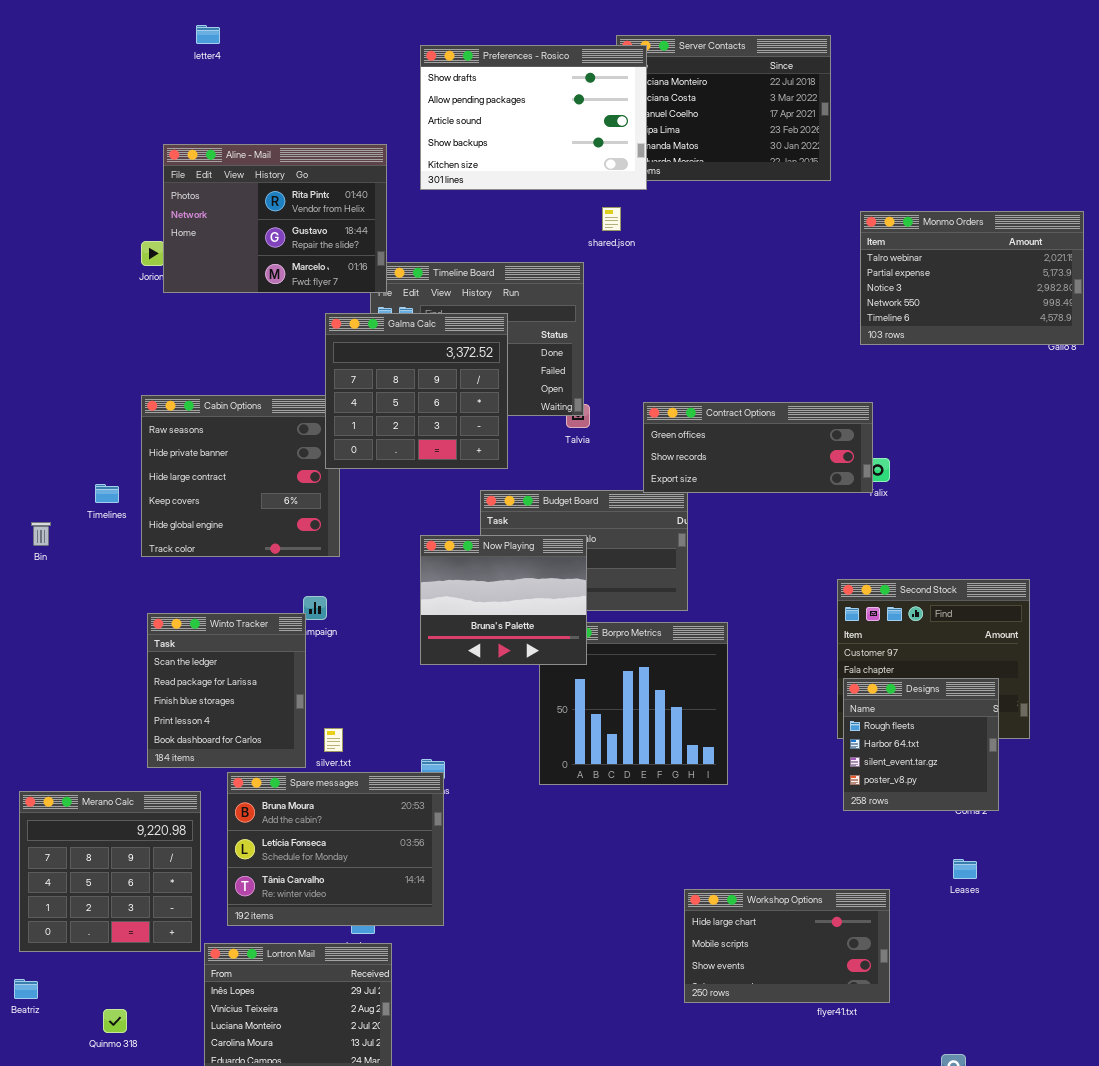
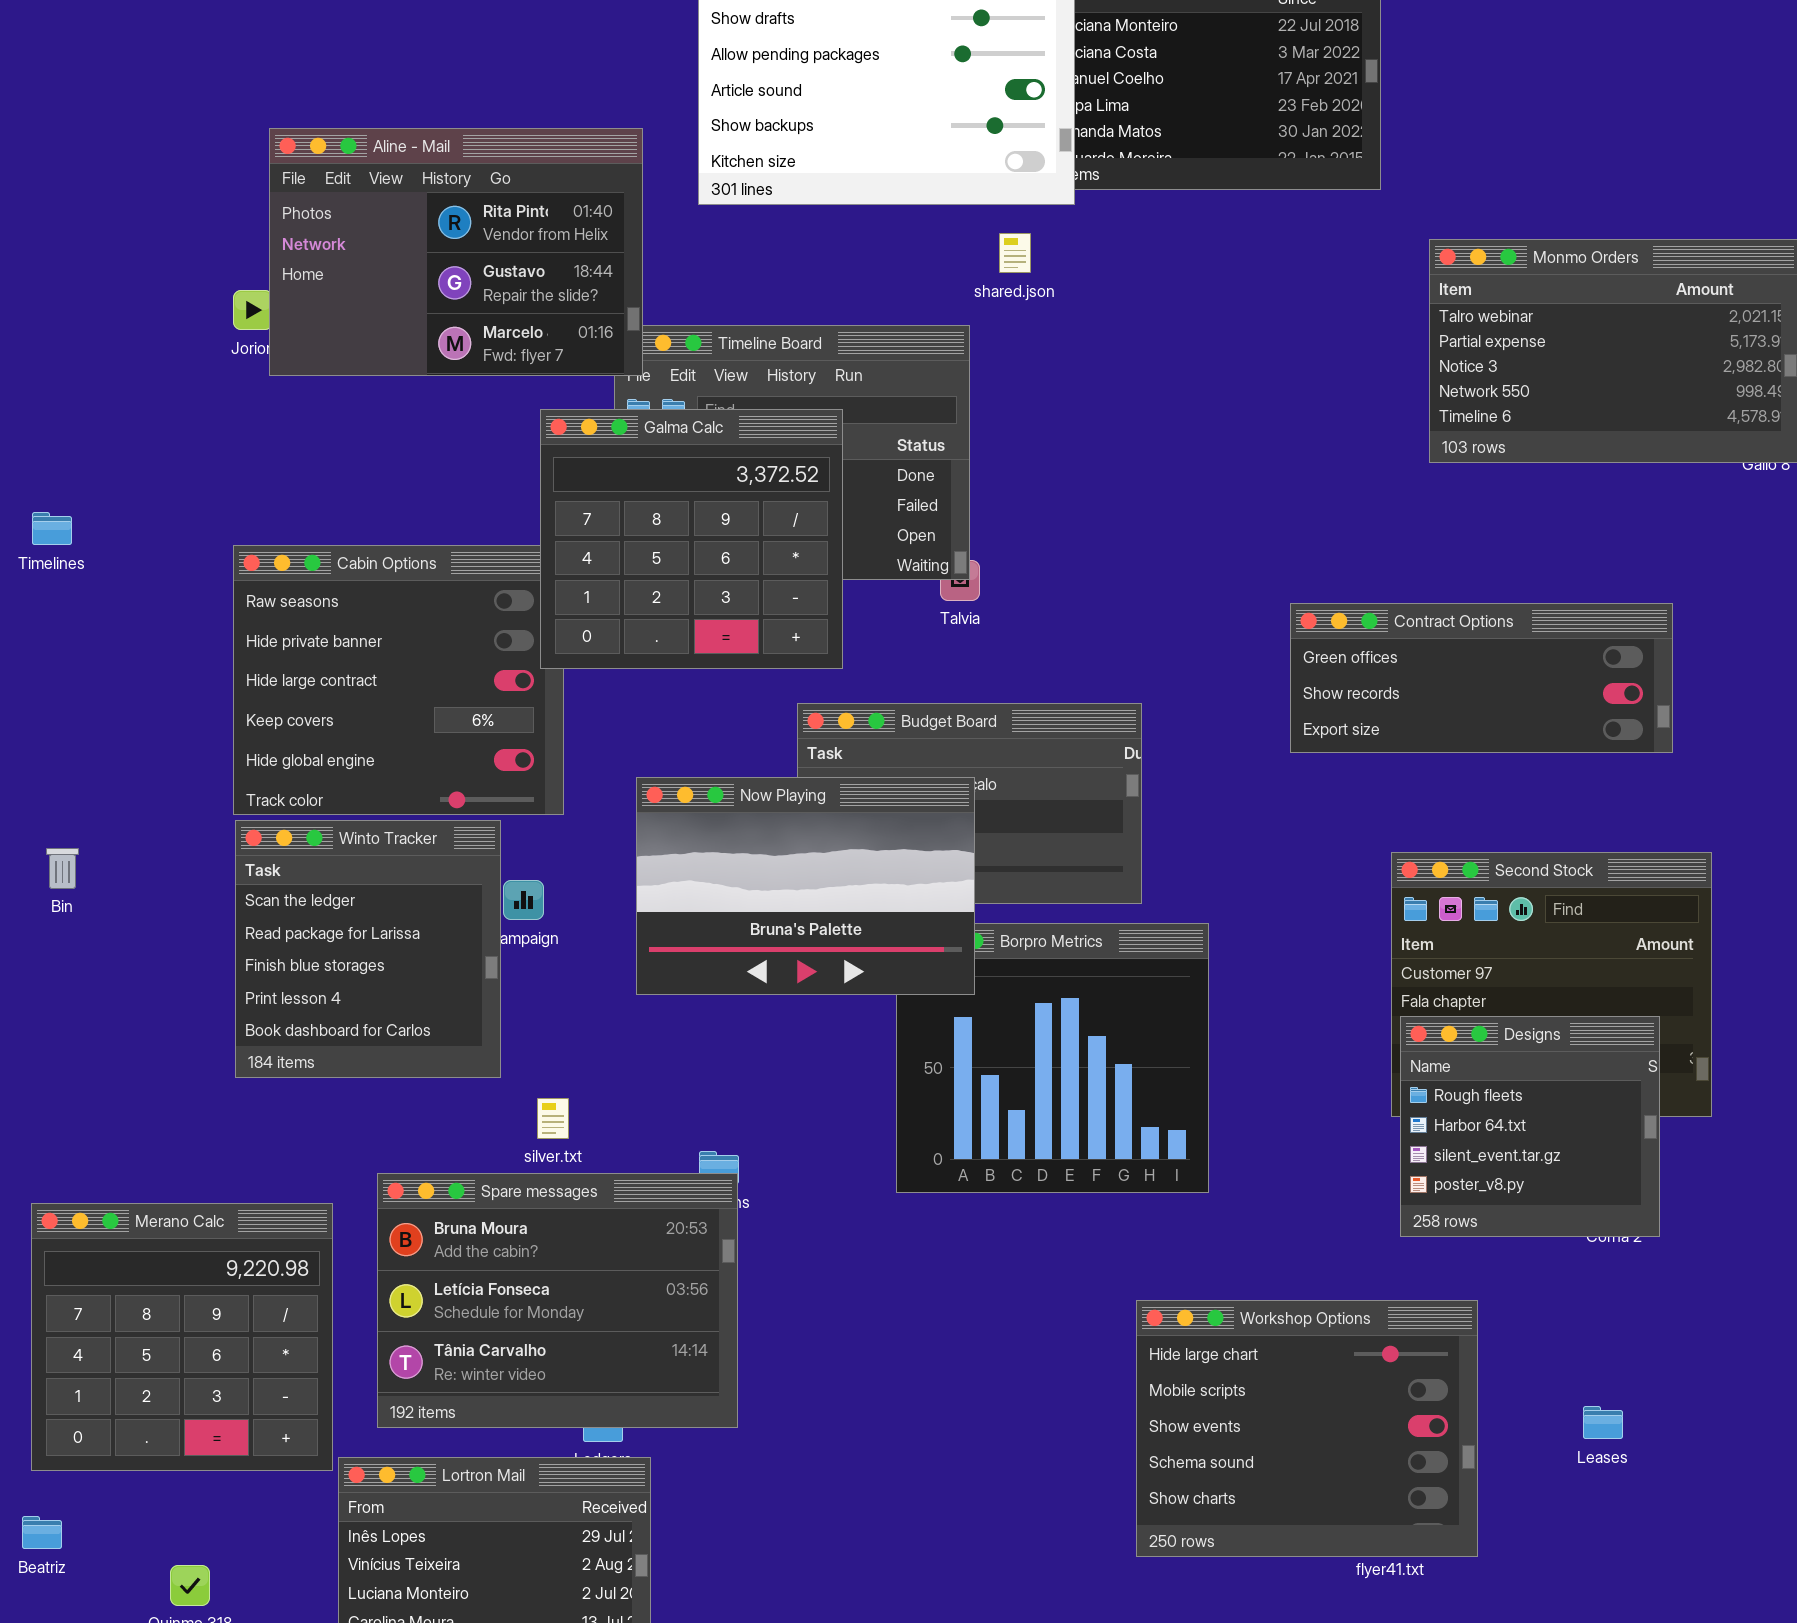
Contract Options: [643,402,873,493] -> [1290,603,1673,753], moved
Timelines: [95,484,119,503] -> [32,512,72,545], moved
Bin: [31,522,51,546] -> [46,848,79,889], moved
Now Playing: [420,535,587,665] -> [636,777,975,995], resized
Winto Tracker: [147,613,306,768] -> [235,820,501,1078], moved
Leases: [953,859,977,879] -> [1583,1406,1623,1439], moved
Workshop Options: [684,889,890,1003] -> [1136,1300,1478,1557], resized

